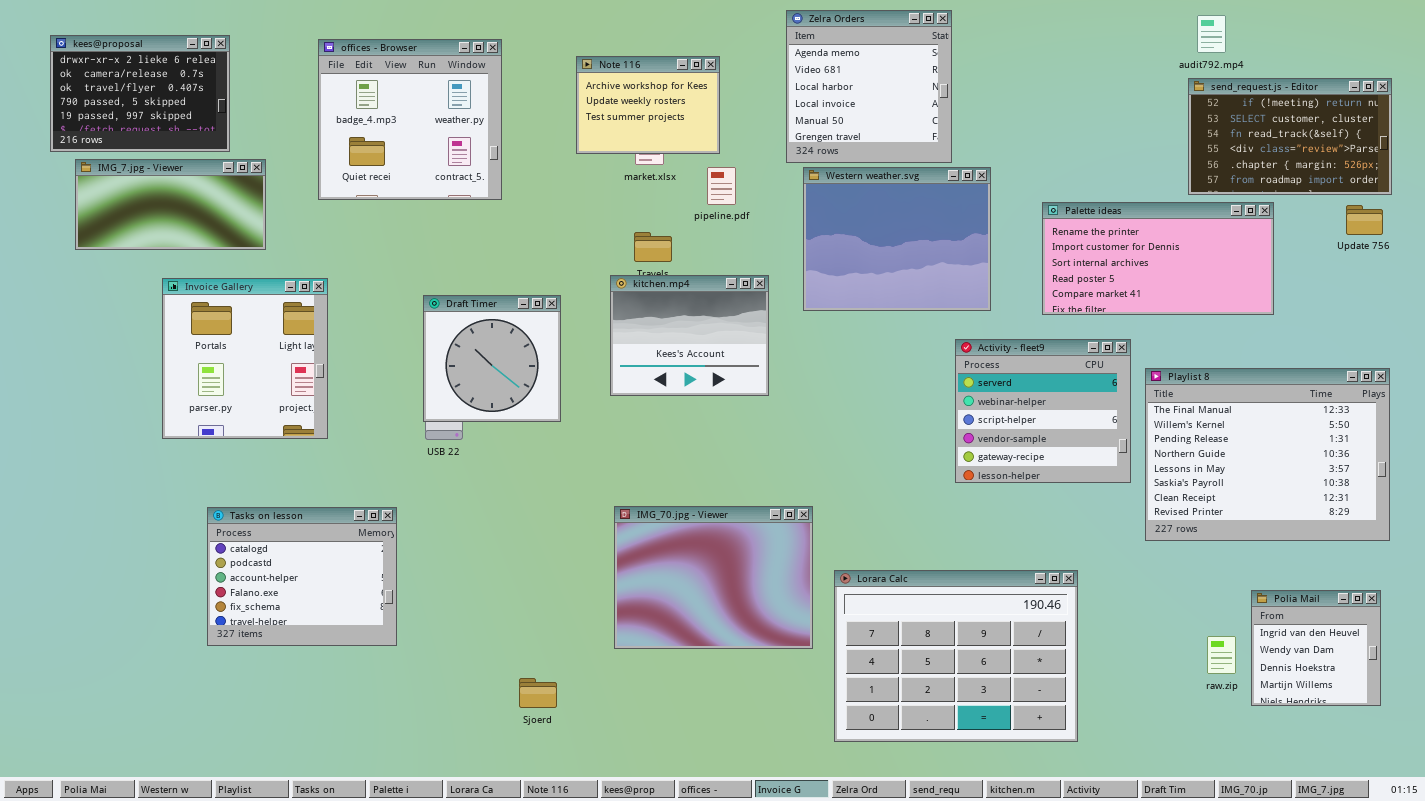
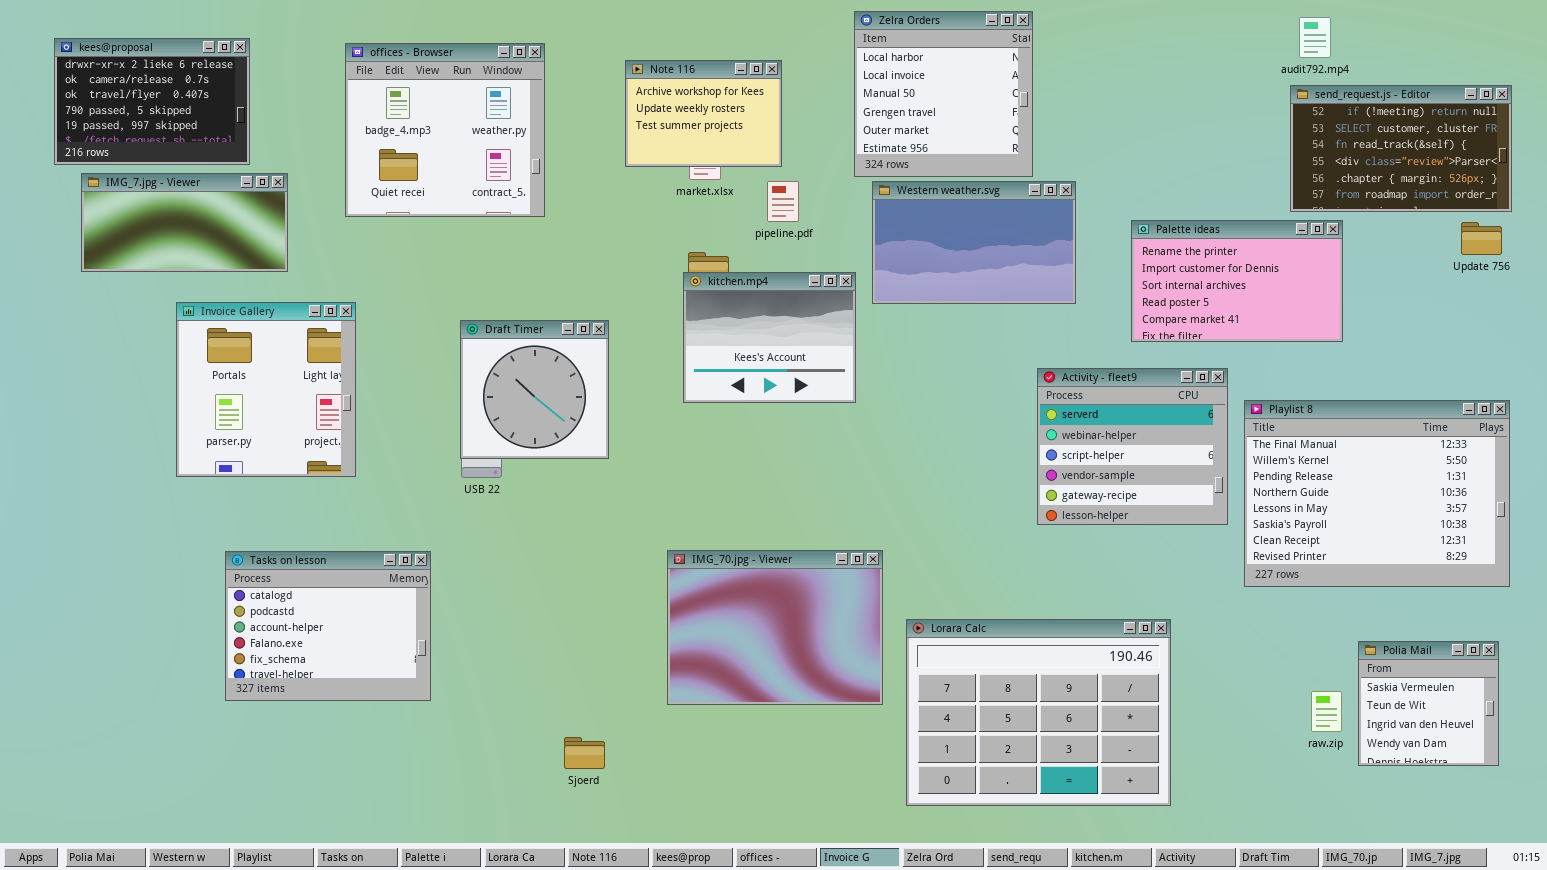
Zelra Orders: [786,10,952,163] -> [854,11,1033,177], scrolled down 2 rows
Western weather.svg: [803,167,991,311] -> [872,181,1076,304], resized
Palette ideas: [1042,202,1274,315] -> [1131,220,1343,342], resized
kitchen.mp4: [610,275,769,396] -> [683,272,856,403], moved
Polia Mail: [1251,590,1381,706] -> [1358,641,1499,766], scrolled up 2 rows

